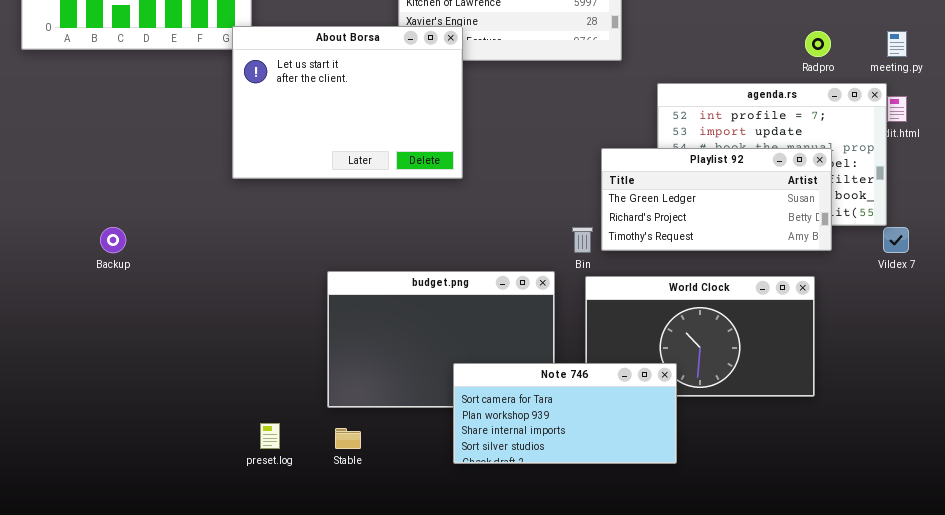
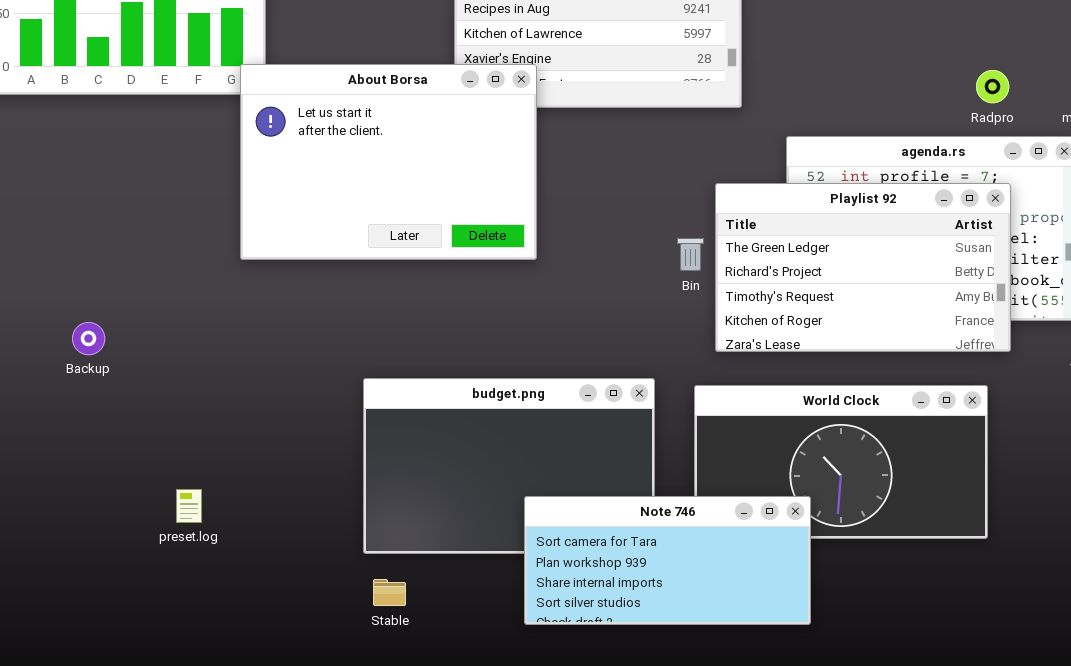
Playlist 92: [601,148,832,251] -> [715,183,1011,352], resized
Bin: [572,227,593,253] -> [677,238,704,271], moved
preset.log: [260,423,280,449] -> [176,489,202,523], moved

